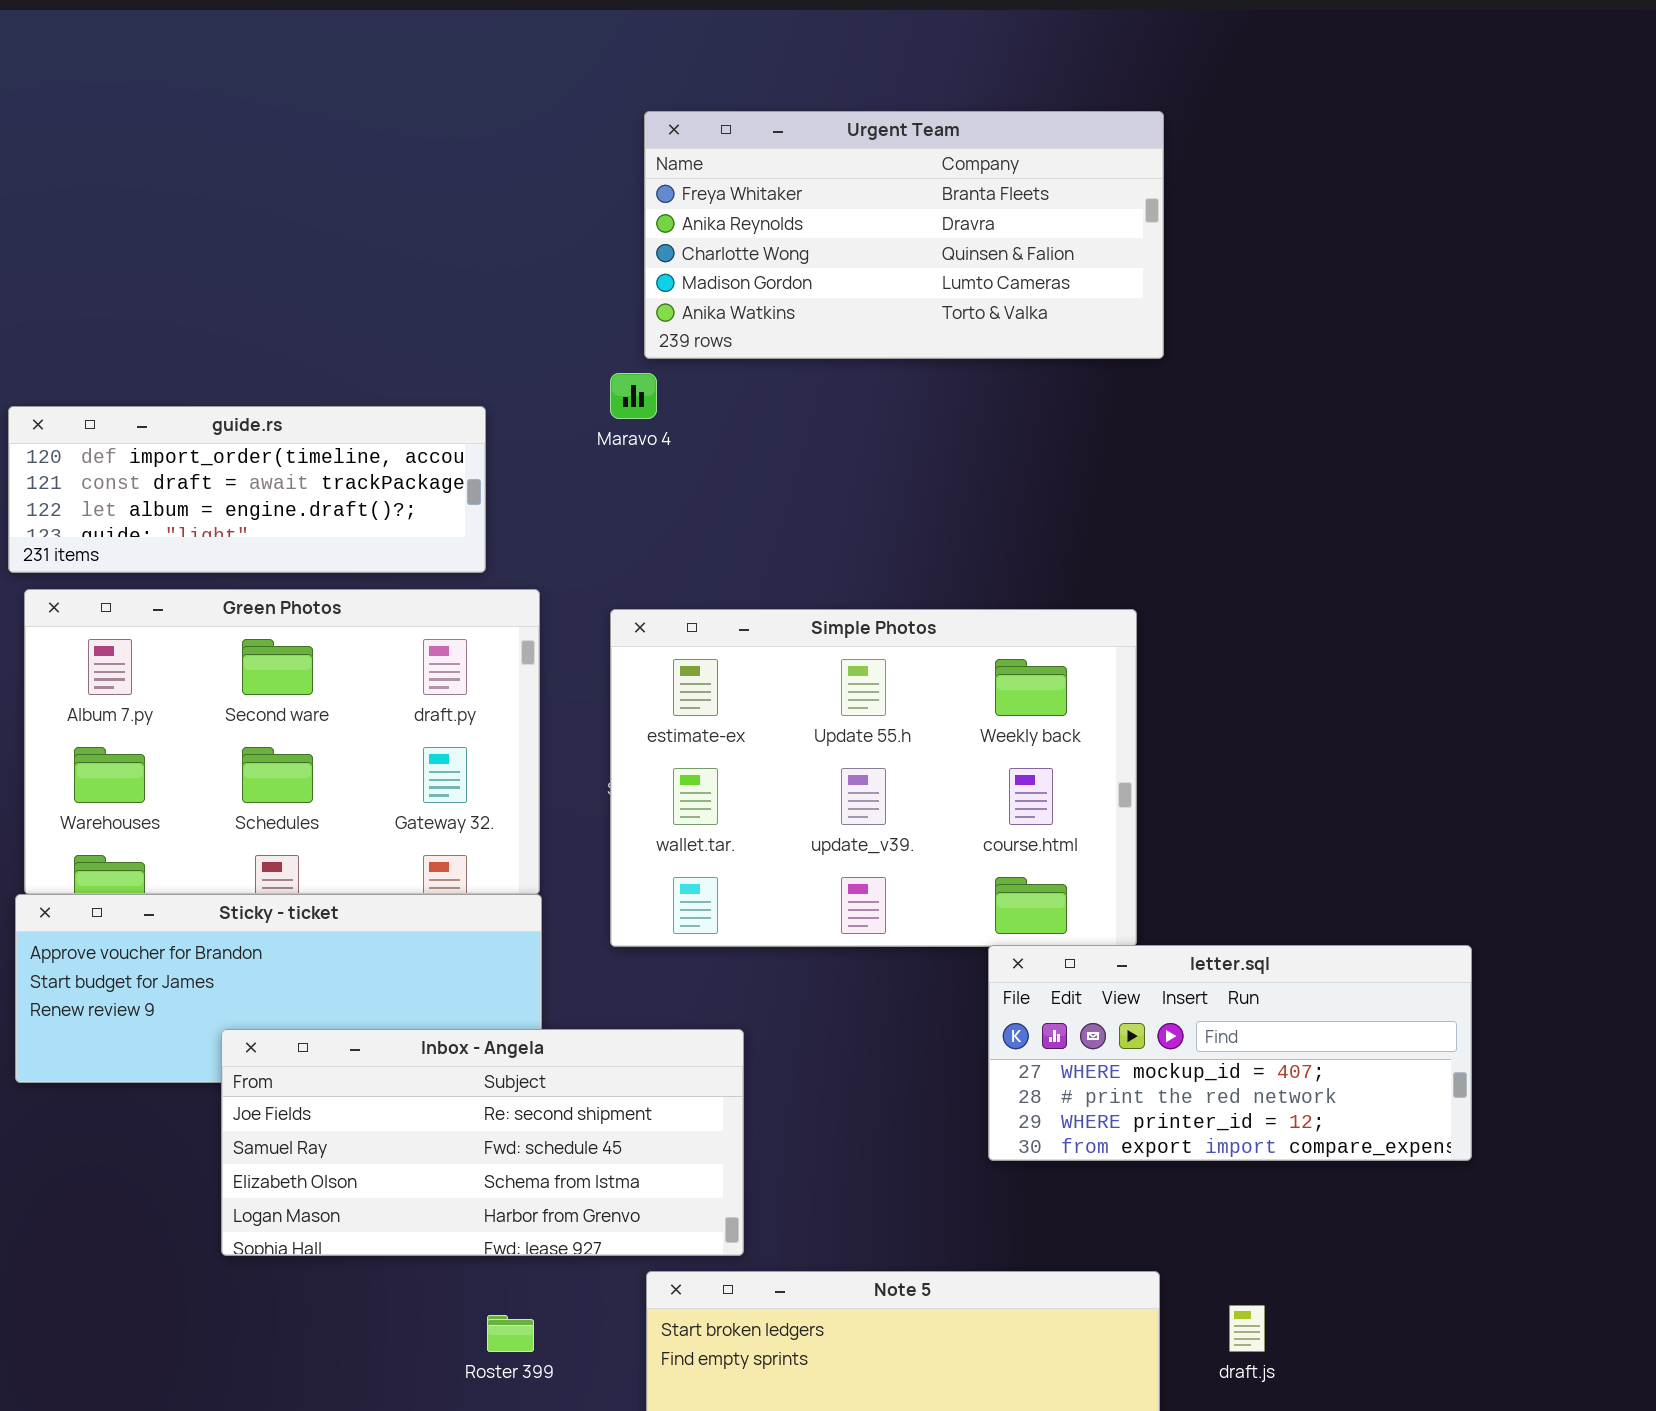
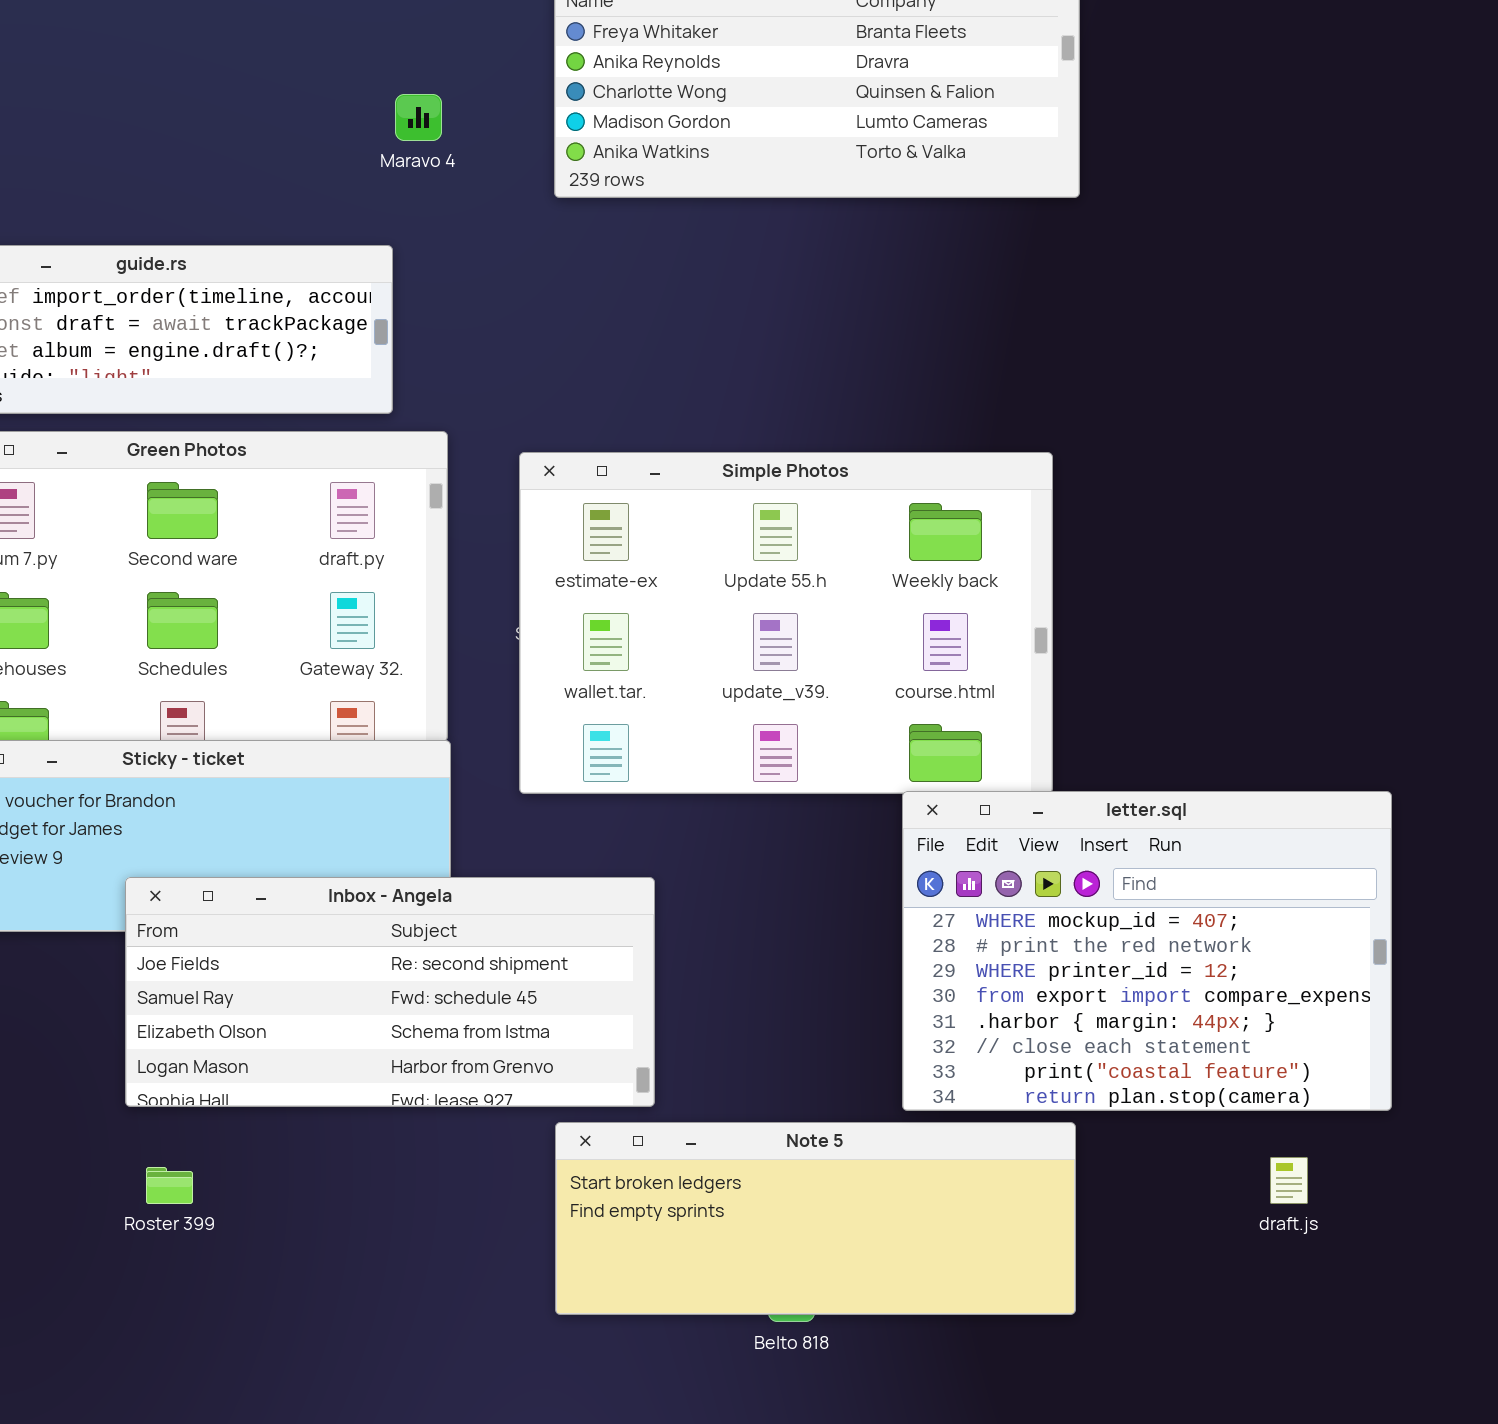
Maravo 4: [610,373,657,419] -> [395,94,442,141], moved
letter.sql: [988,945,1472,1161] -> [902,791,1392,1111], resized
draft.js: [1229,1305,1265,1352] -> [1270,1157,1308,1204], moved
Roster 399: [487,1315,534,1352] -> [146,1167,193,1204], moved

